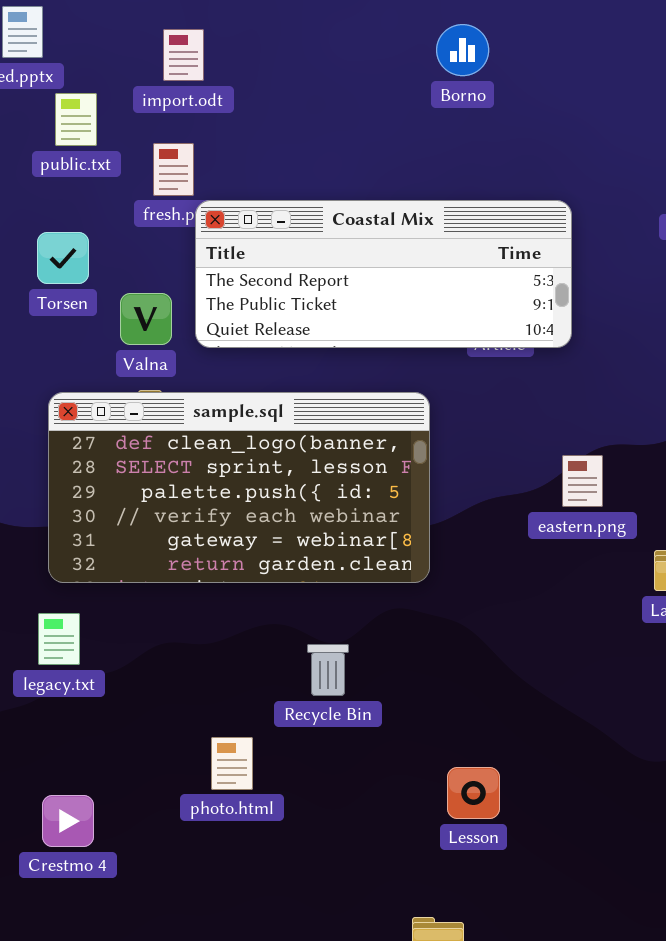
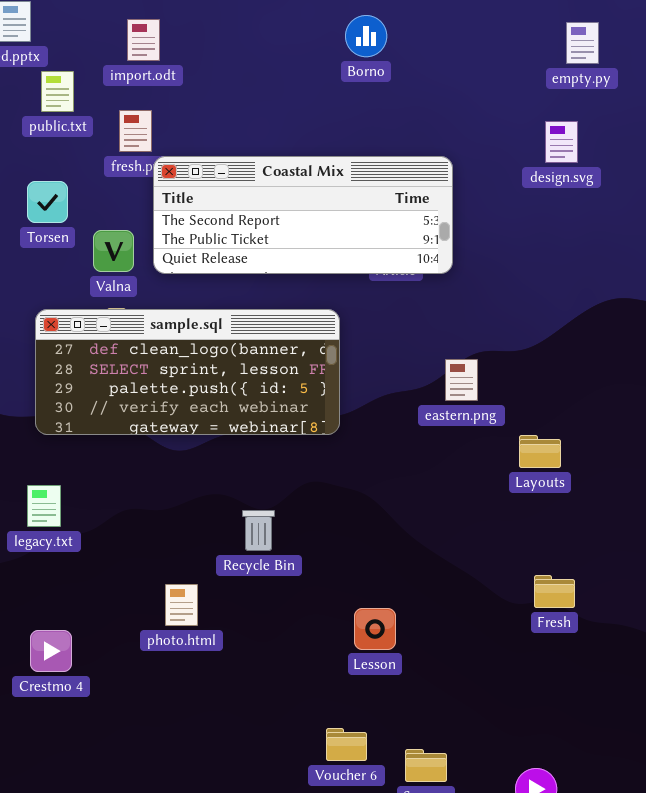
sample.sql: [48,392,430,583] -> [35,309,340,435], resized

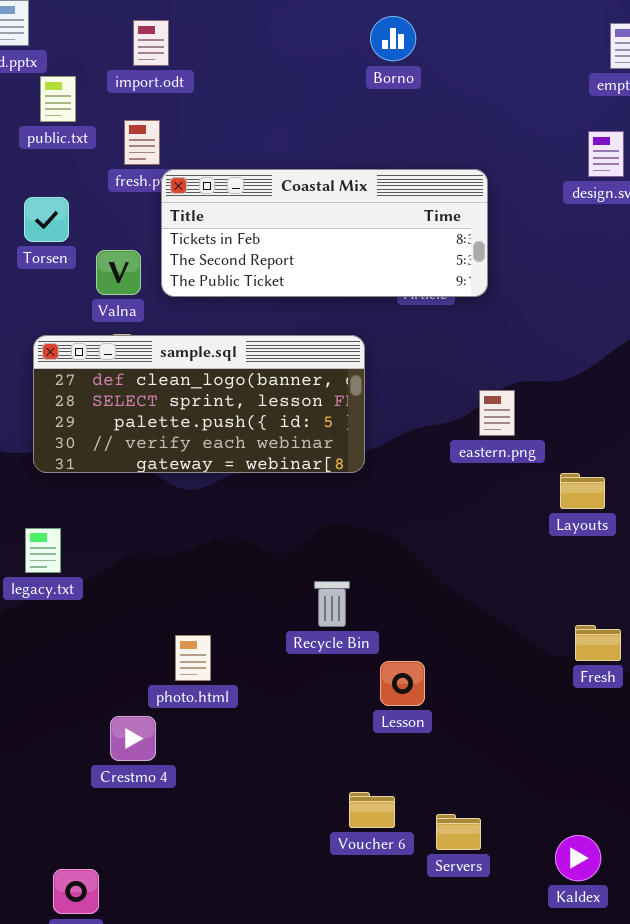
Coastal Mix: [153,156,453,274] -> [161,169,488,297], scrolled up 1 row
Recycle Bin: [242,510,275,551] -> [314,581,350,627], moved
Crestmo 4: [30,630,72,672] -> [110,716,156,761], moved

